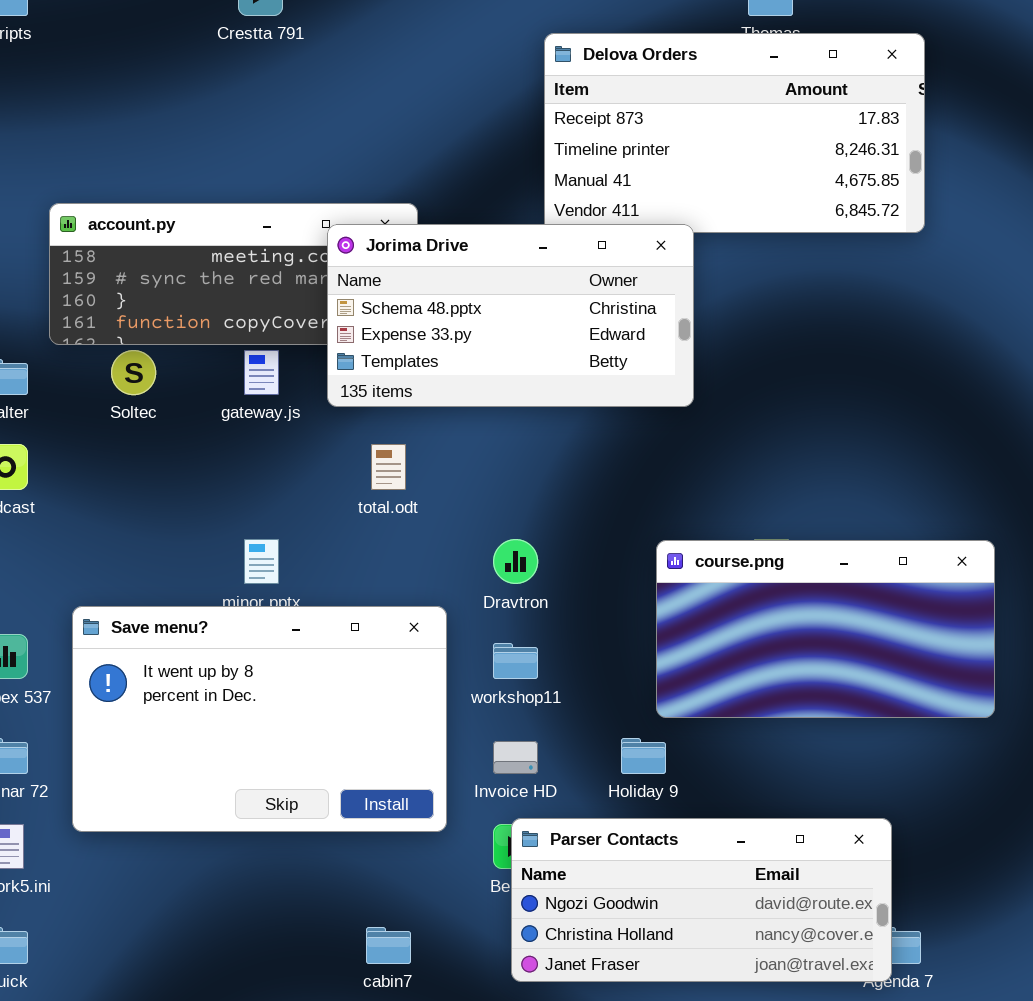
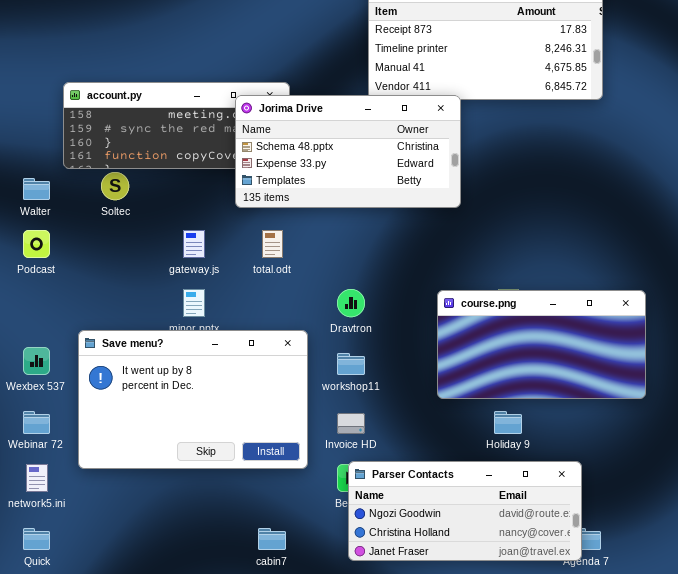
gateway.js: [244,350,279,395] -> [183,230,205,258], moved
Holiday 9: [621,738,666,774] -> [494,411,522,434], moved

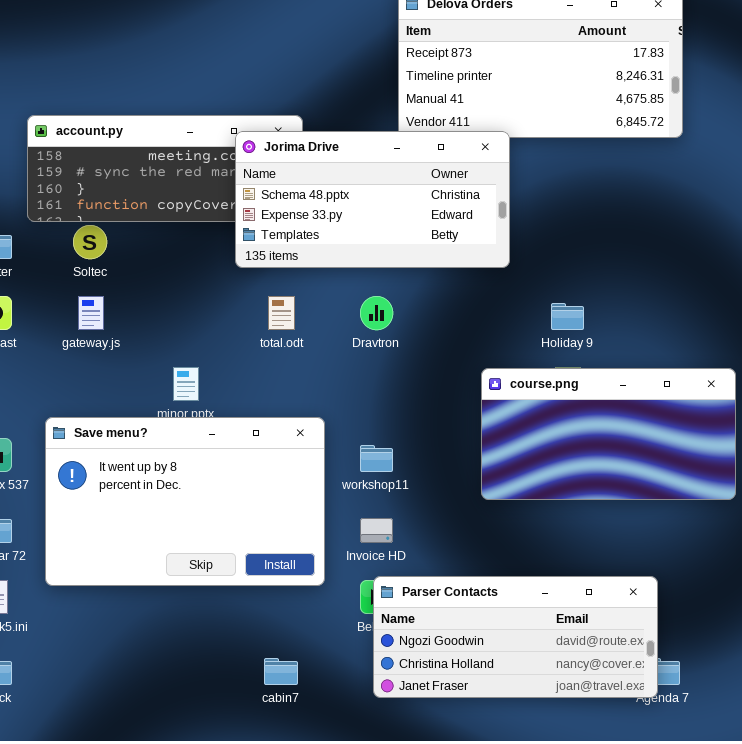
gateway.js: [183,230,205,258] -> [78,296,104,330], moved
Dravtron: [337,289,365,317] -> [360,296,393,330], moved
Holiday 9: [494,411,522,434] -> [551,303,584,330], moved

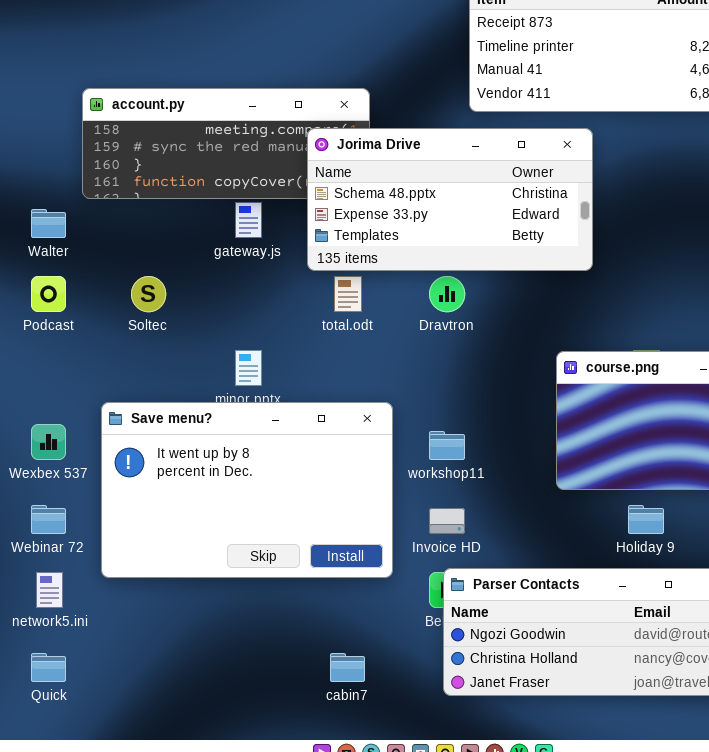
Jorima Drive: [235,131,510,268] -> [307,128,593,271], moved
Soltec: [73,225,107,259] -> [131,276,166,312], moved
gateway.js: [78,296,104,330] -> [235,202,262,238], moved
Holiday 9: [551,303,584,330] -> [628,505,664,534], moved

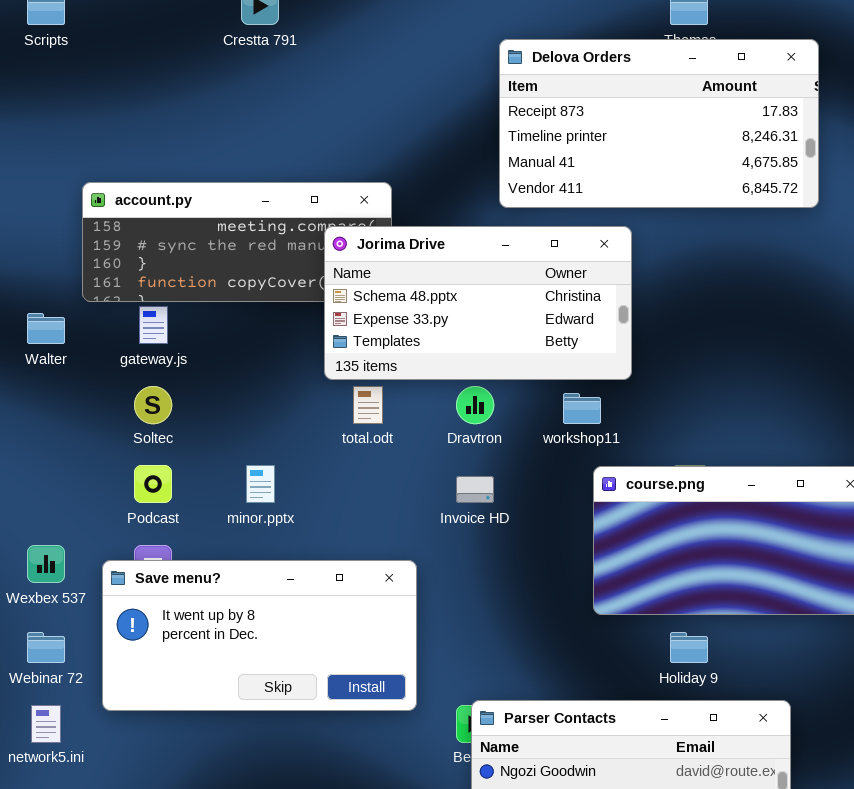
gateway.js: [235,202,262,238] -> [139,306,168,344], moved
Podcast: [31,276,66,312] -> [134,465,172,503], moved
Save menu?: [101,402,393,578] -> [102,560,417,711], resized
workshop11: [429,431,465,460] -> [563,393,601,424], moved
Invoice HD: [429,508,465,534] -> [456,476,494,503], moved

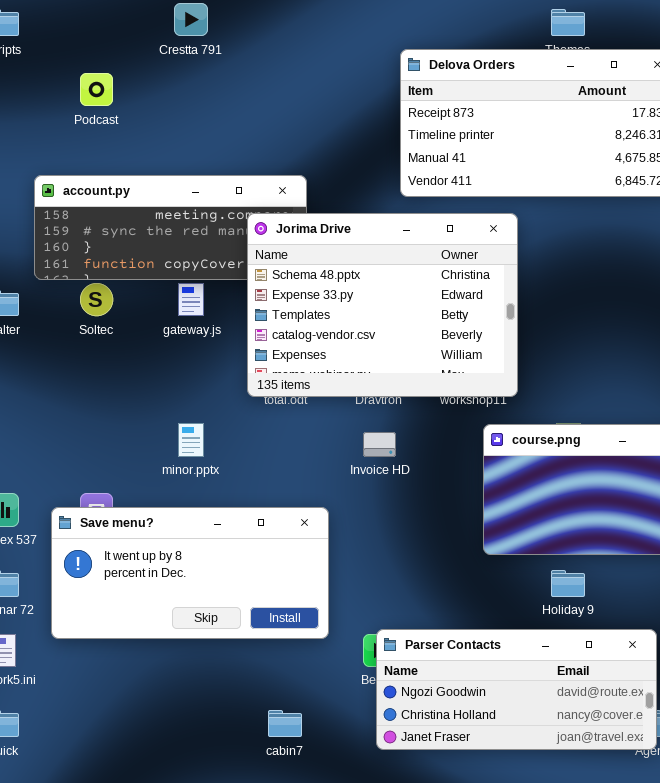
Jorima Drive: [324,226,632,380] -> [247,213,518,397], resized
gateway.js: [139,306,168,344] -> [178,283,204,316], moved
Soltec: [134,386,172,424] -> [80,283,113,316], moved
Podcast: [134,465,172,503] -> [80,73,113,106], moved

